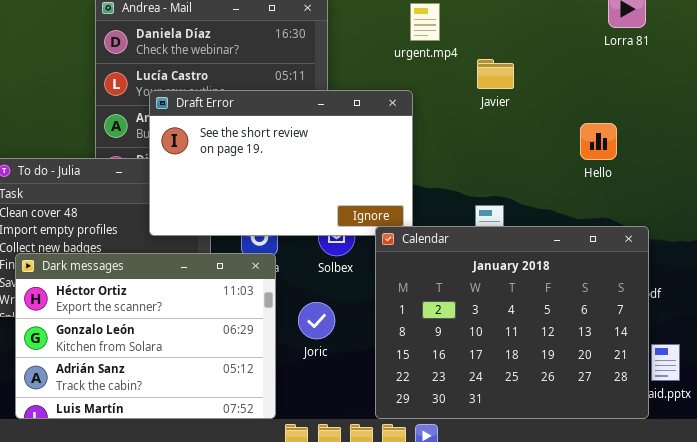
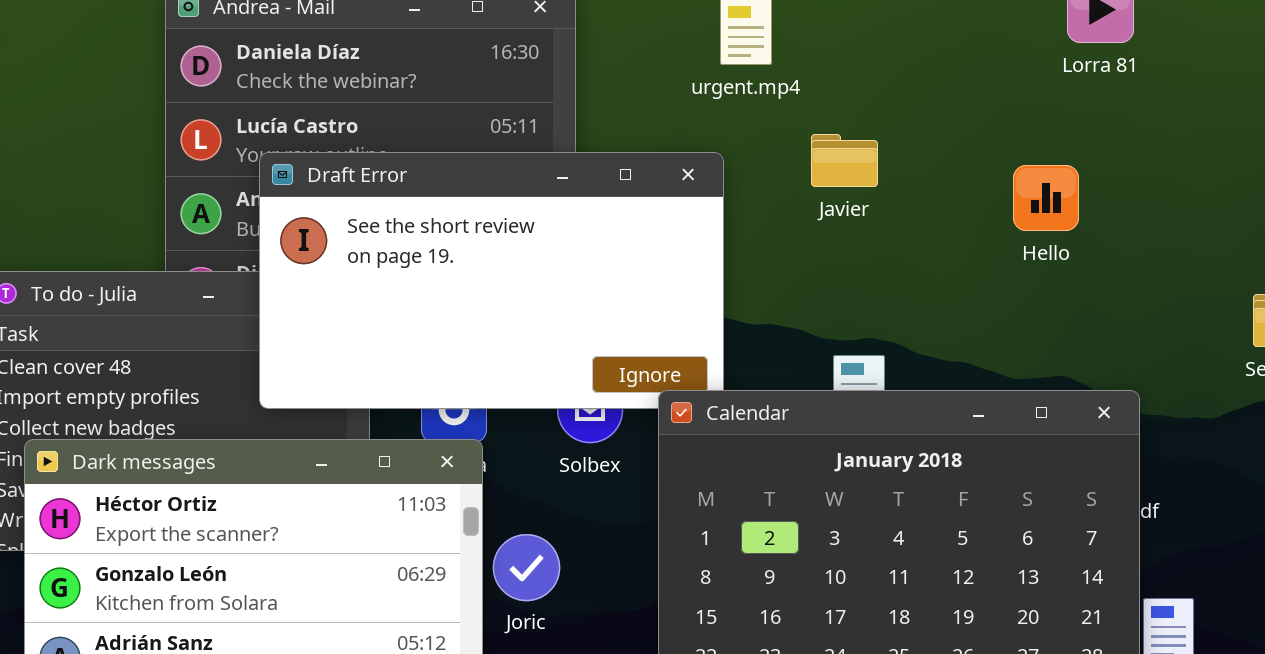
Javier: [477,59,514,89] -> [811,134,878,187], moved
Hello: [580,123,617,160] -> [1013,165,1079,231], moved
Joric: [298,302,335,339] -> [493,534,560,601], moved

